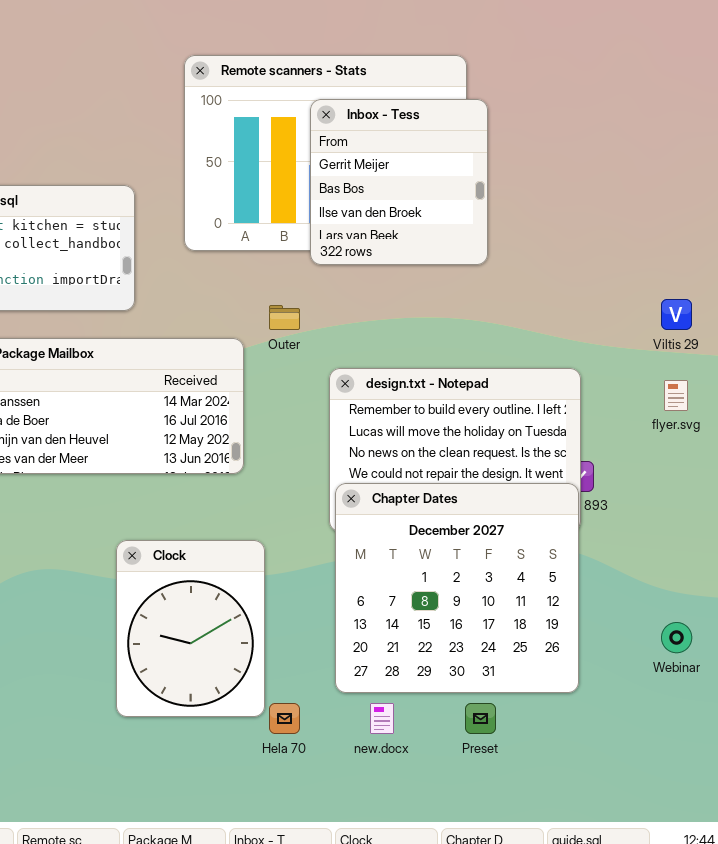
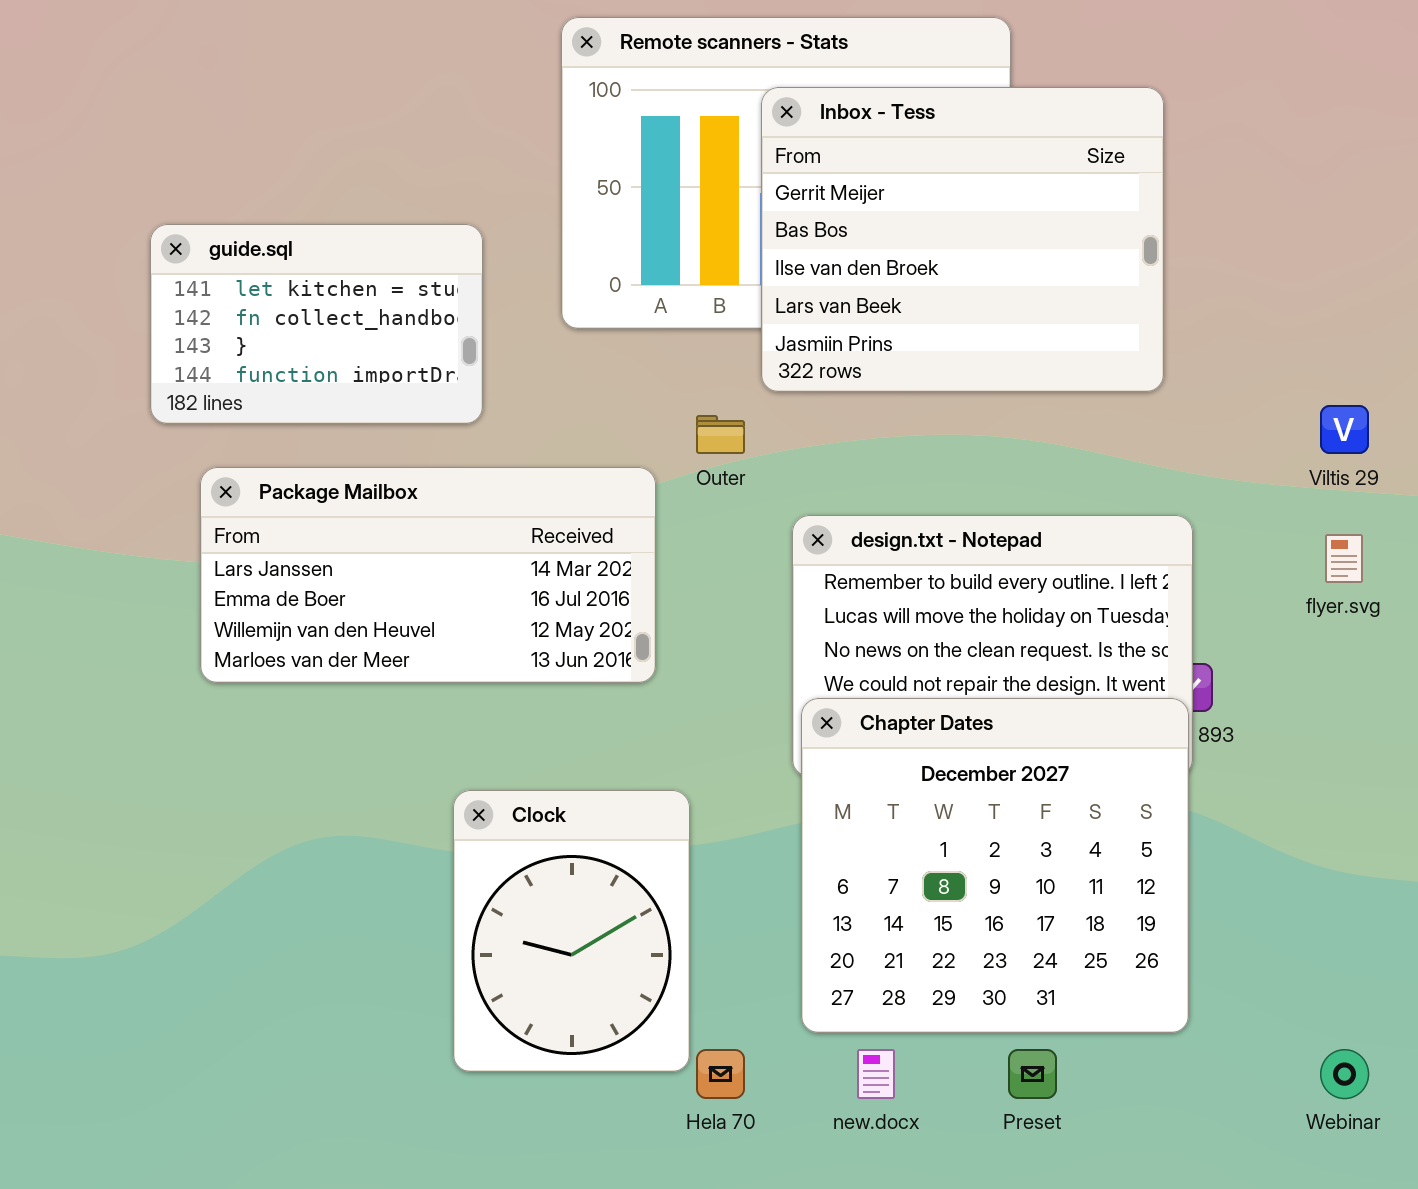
Inbox - Tess: [310,99,488,265] -> [761,87,1164,392], resized
Webinar: [661,622,692,653] -> [1320,1049,1369,1099], moved

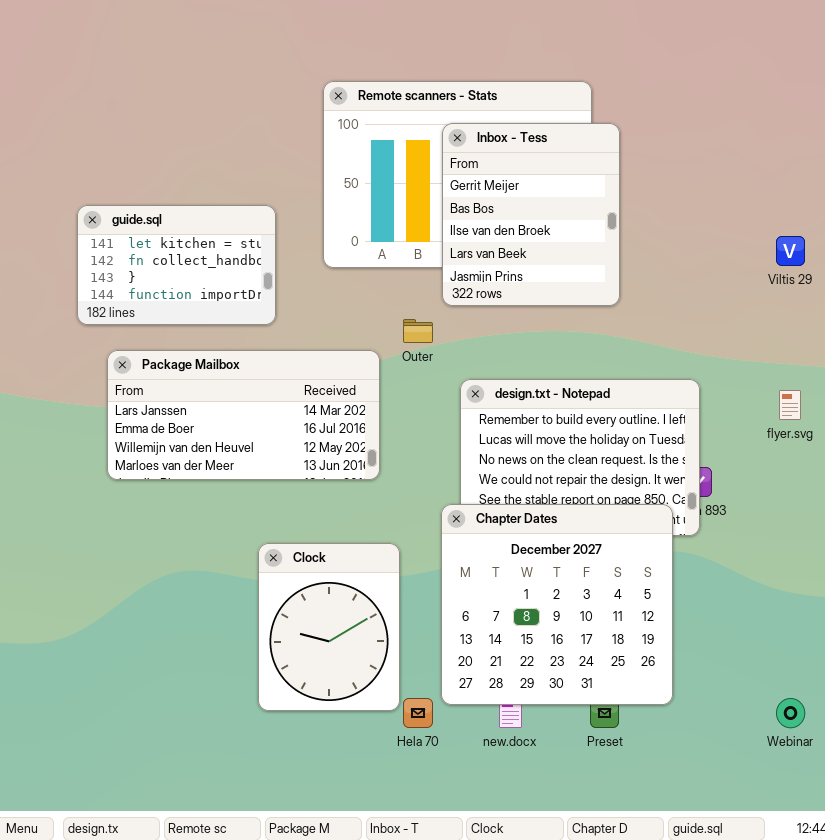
Inbox - Tess: [761,87,1164,392] -> [442,123,620,306], resized
Viltis 29: [1320,405,1369,454] -> [776,236,805,266], moved
Chapter Dates: [801,698,1189,1033] -> [441,504,673,705], moved

